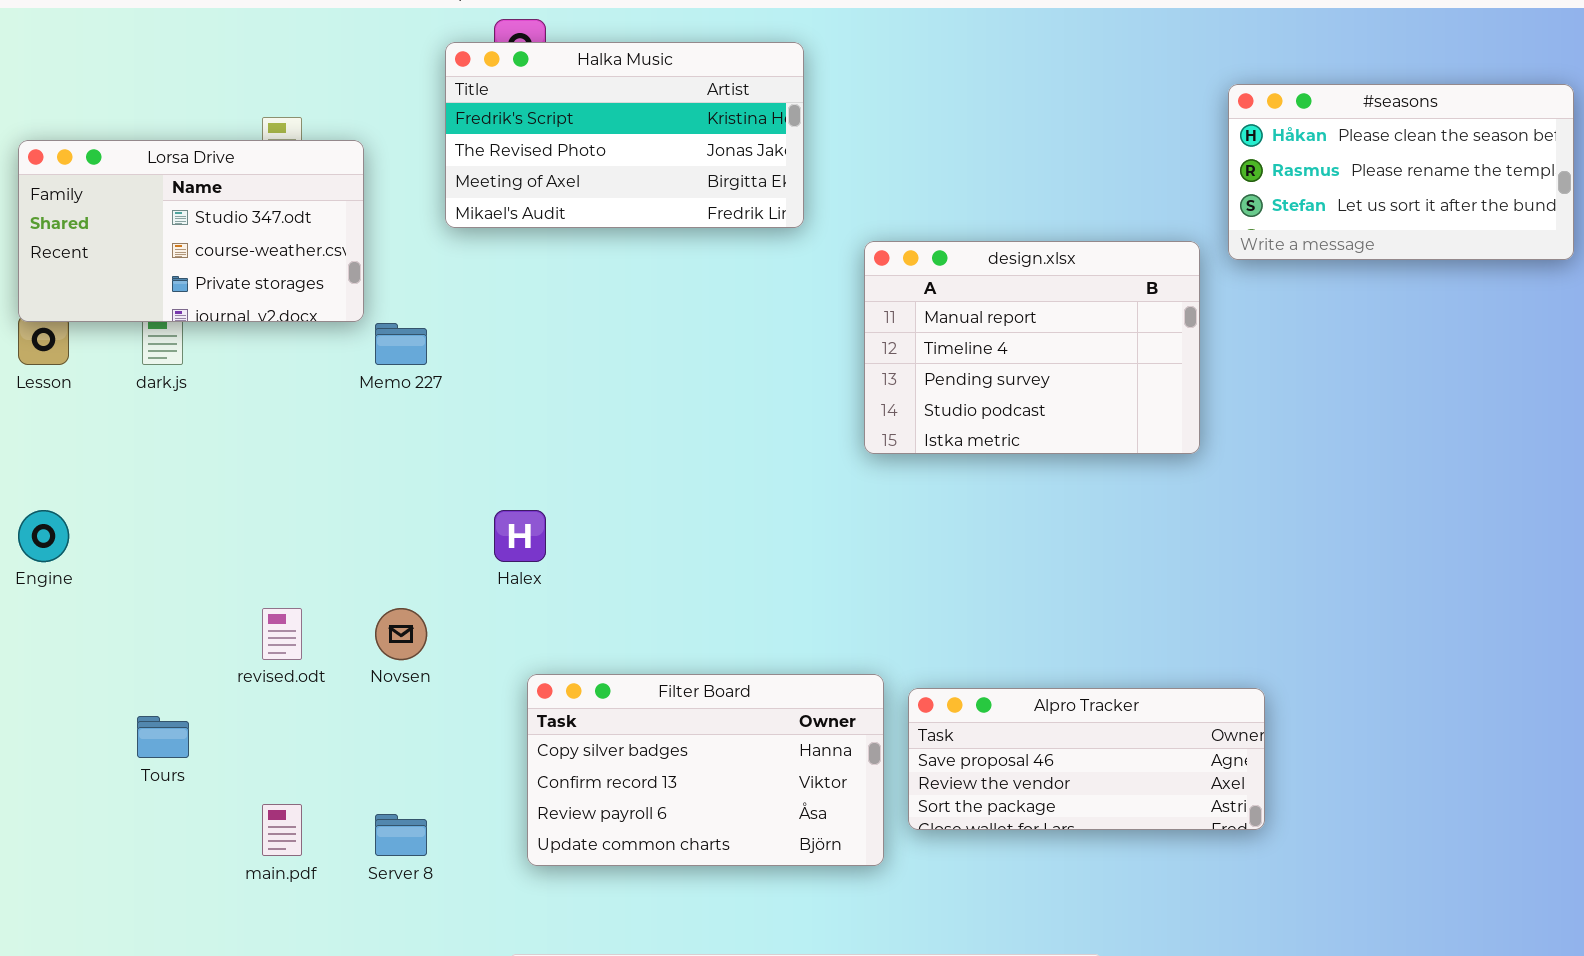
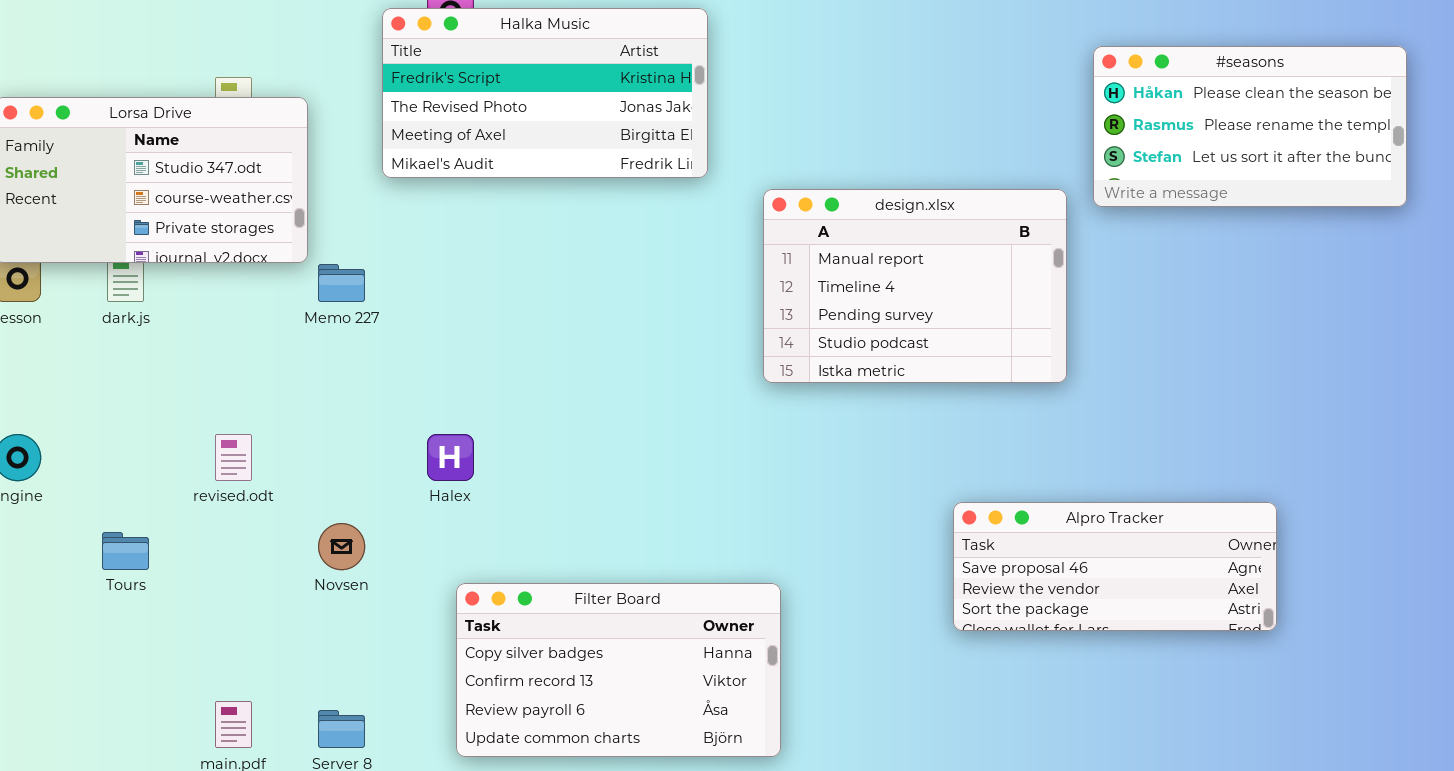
revised.odt: [262,608,302,660] -> [215,434,252,481], moved
Alpro Tracker: [908,688,1265,830] -> [953,502,1277,631], moved
Tours: [137,716,189,758] -> [102,532,149,570], moved

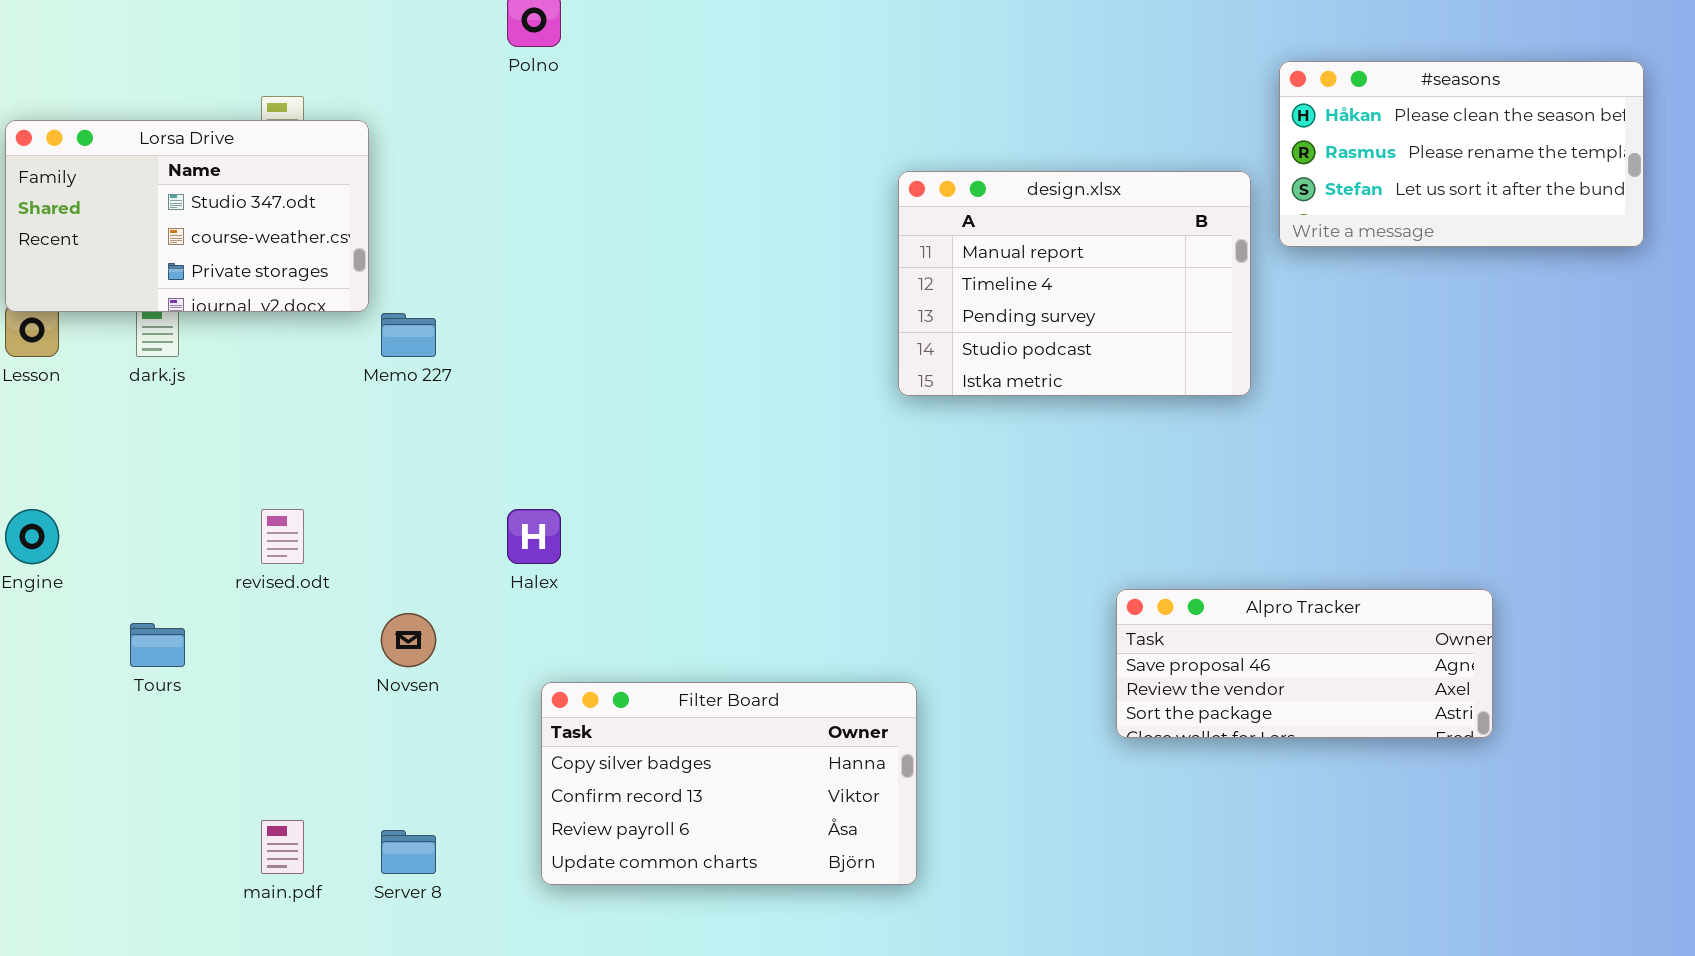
Halka Music: [382,8,708,178] -> none, closed
design.xlsx: [763,189,1067,383] -> [898,171,1251,396], moved

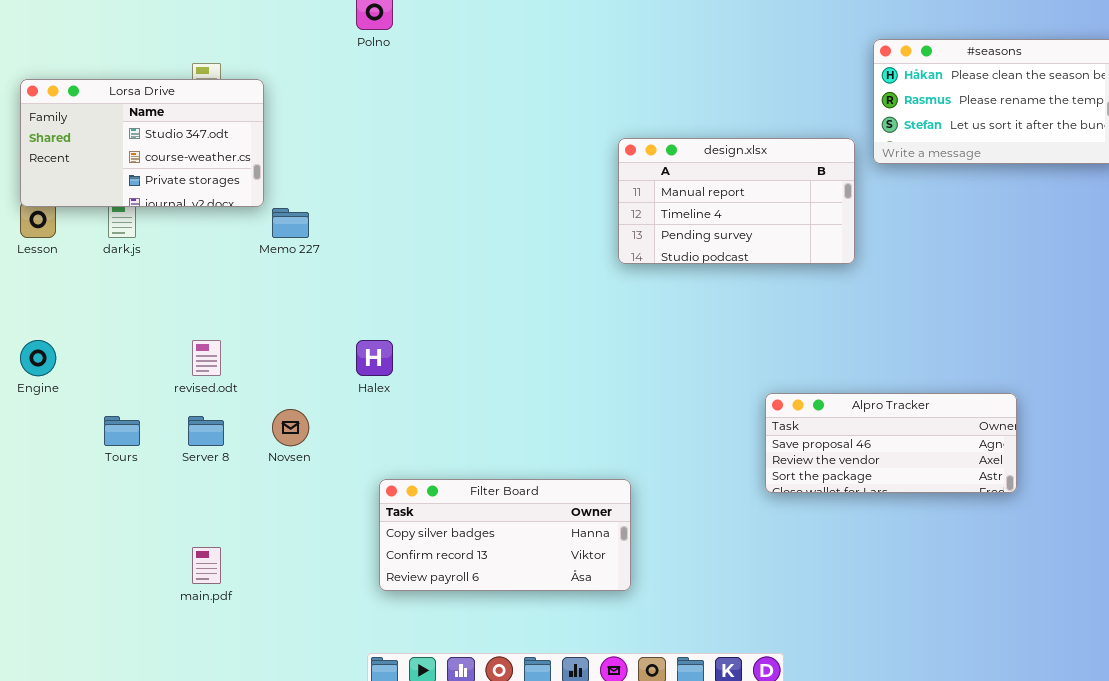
design.xlsx: [898,171,1251,396] -> [618,138,855,264], resized
Filter Board: [541,682,917,885] -> [379,479,631,591], resized
Server 8: [381,830,436,874] -> [188,416,224,446], moved

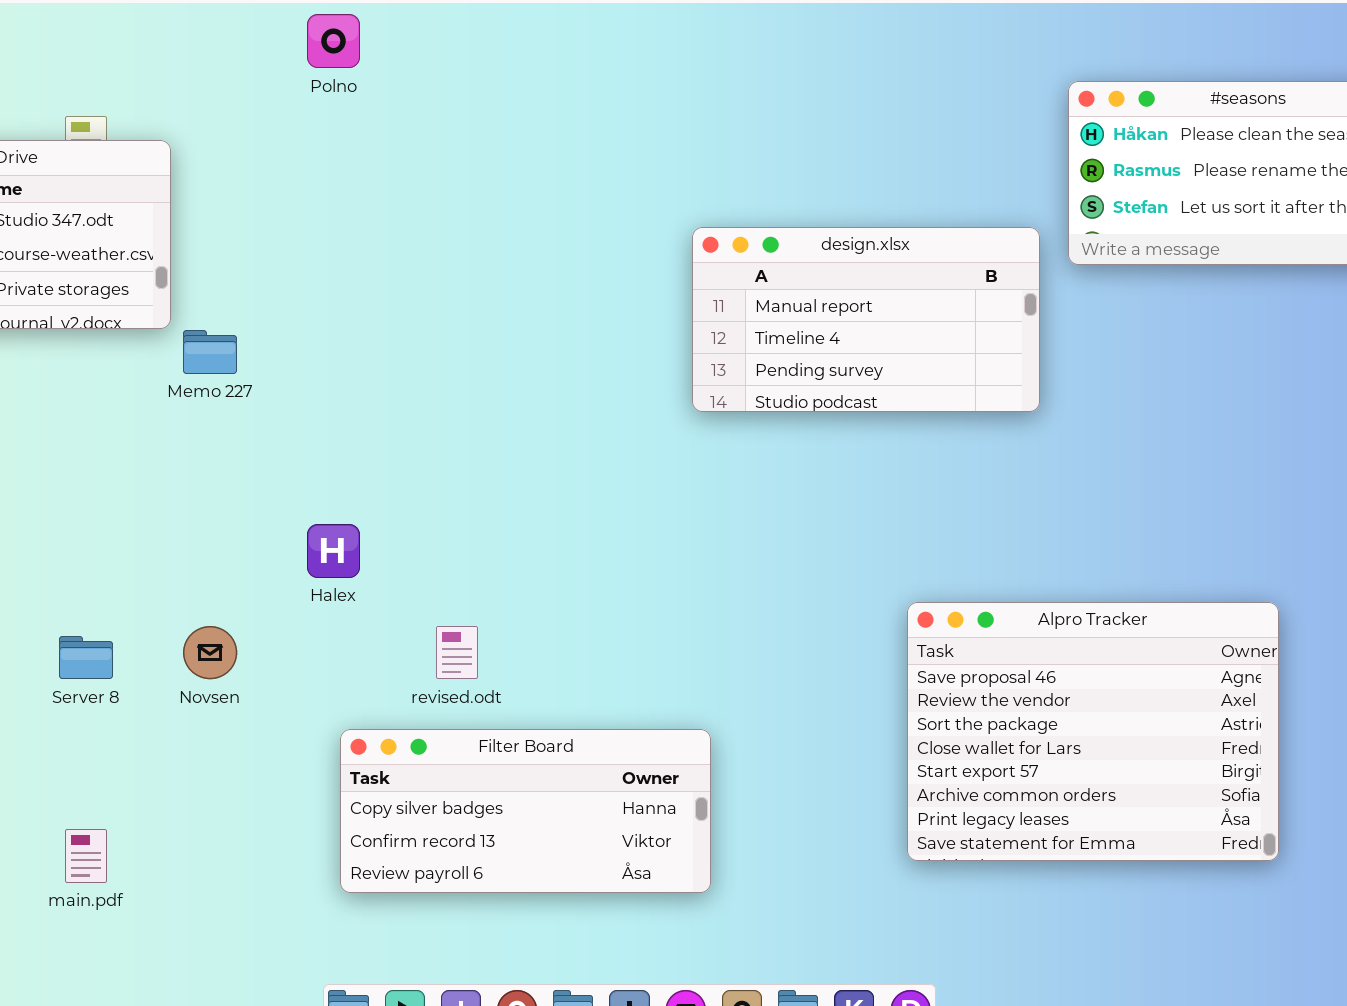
revised.odt: [192,340,221,376] -> [436,626,478,679], moved
Alpro Tracker: [765,393,1017,493] -> [907,602,1279,861], resized

